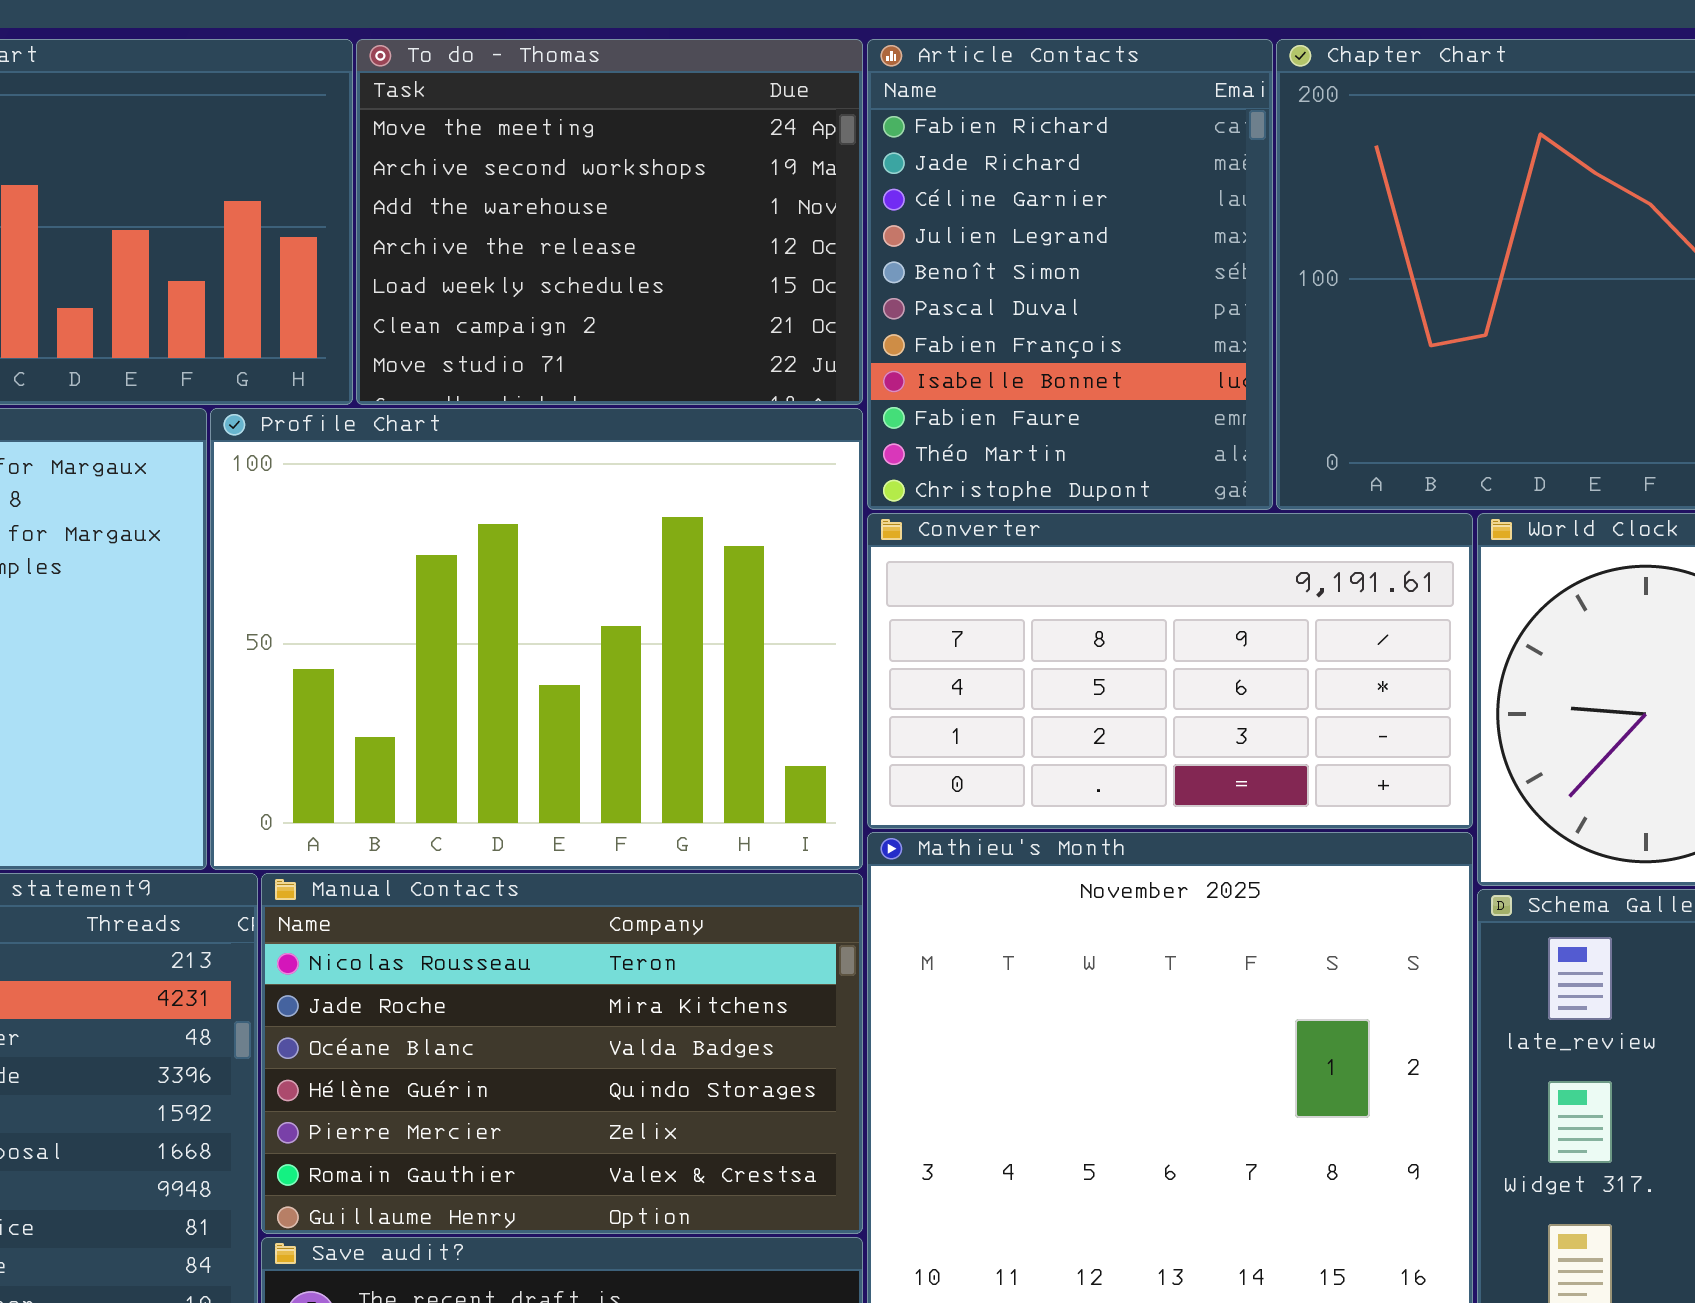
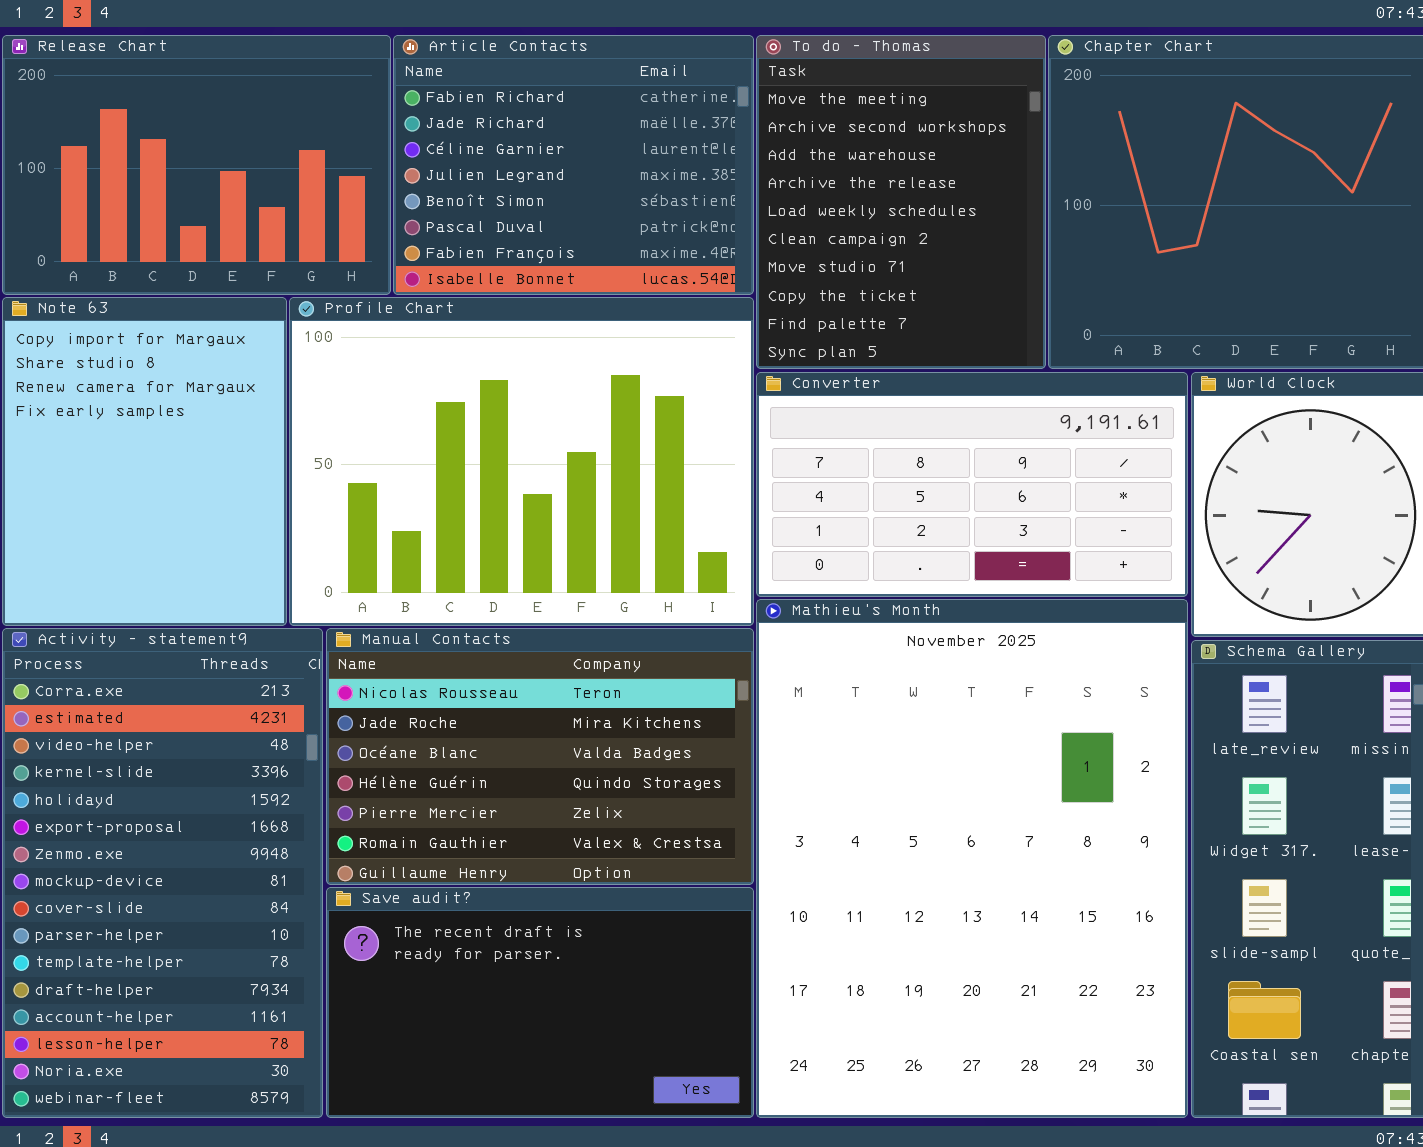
To do - Thomas: [356,39,863,405] -> [756,35,1046,369], moved, resized
Article Contacts: [867,39,1273,510] -> [393,35,754,295], moved, resized

